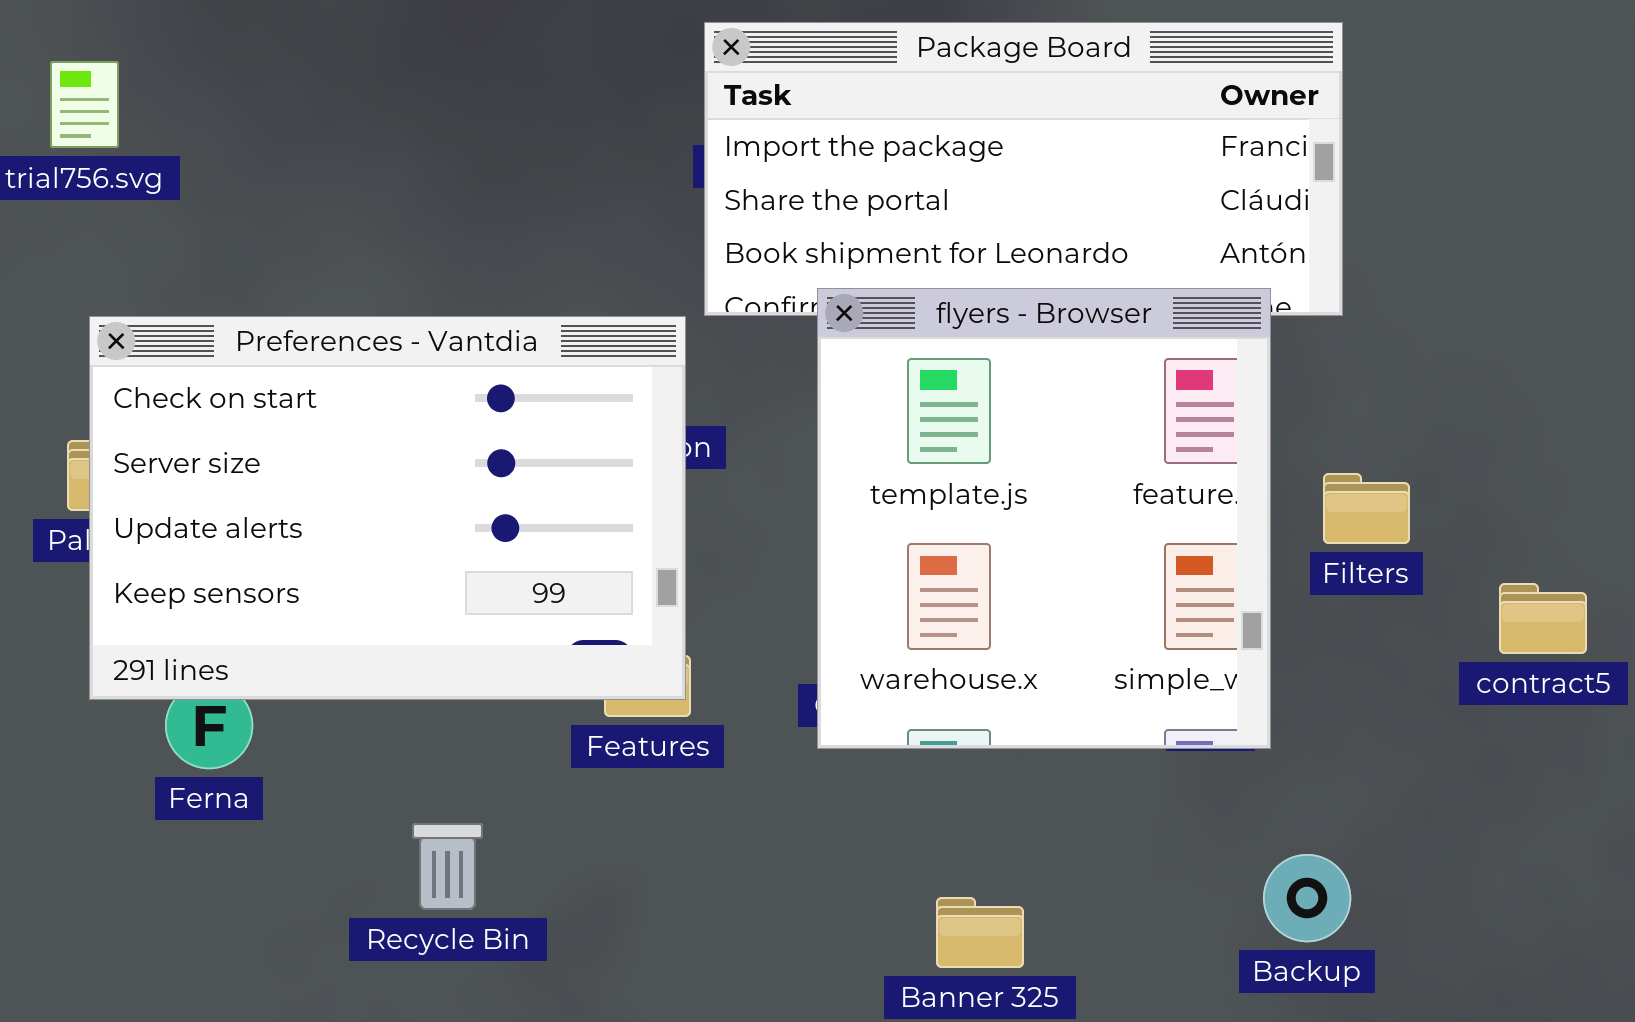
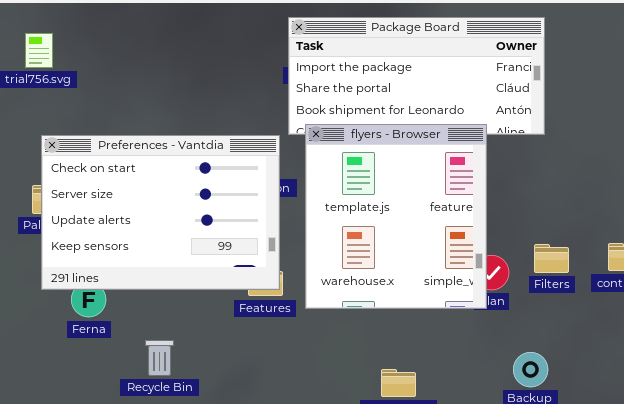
flyers - Browser: [817,288,1271,749] -> [305,124,487,309], moved
Filters: [1323,473,1410,544] -> [534,244,569,273], moved
Recycle Bin: [412,823,483,910] -> [145,340,174,376], moved

